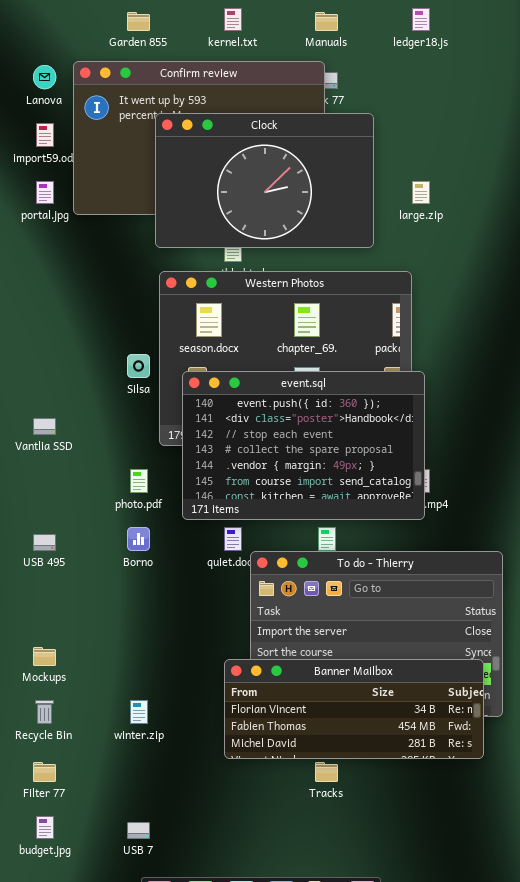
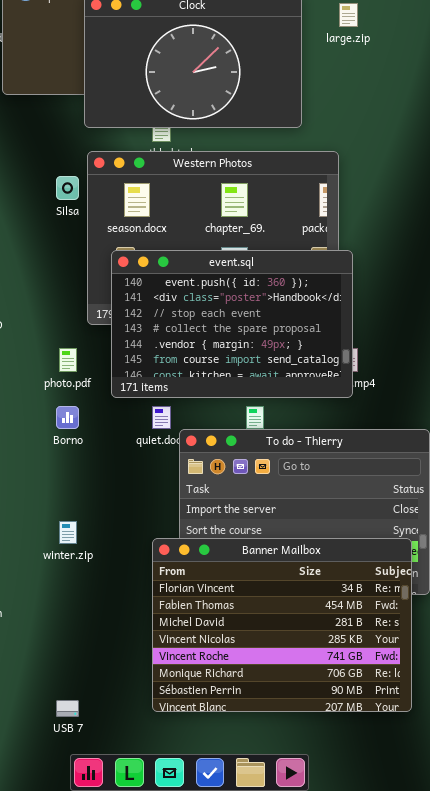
large.zip: [412,181,430,204] -> [339,3,358,27], moved
Silsa: [127,354,150,378] -> [56,176,79,200], moved
Banner Mailbox: [224,659,484,759] -> [152,538,412,712], resized
winter.zip: [130,700,148,724] -> [59,521,77,544], moved

